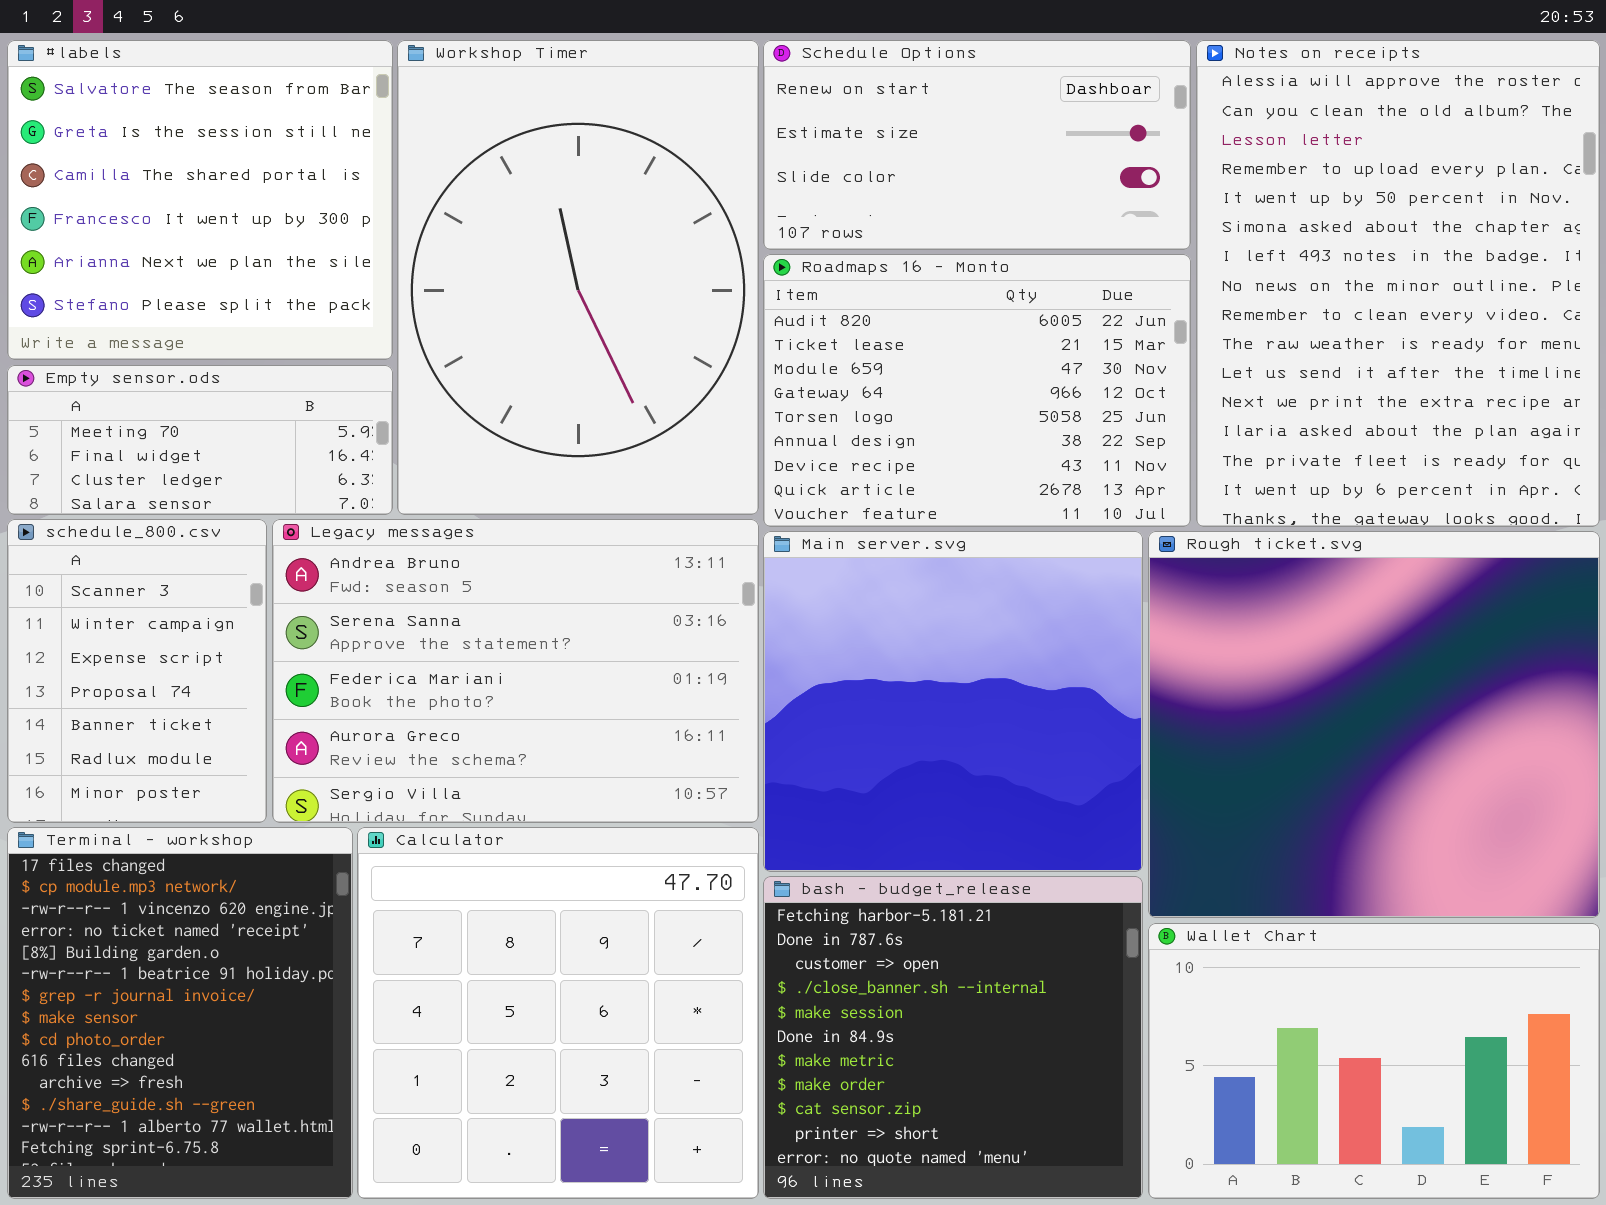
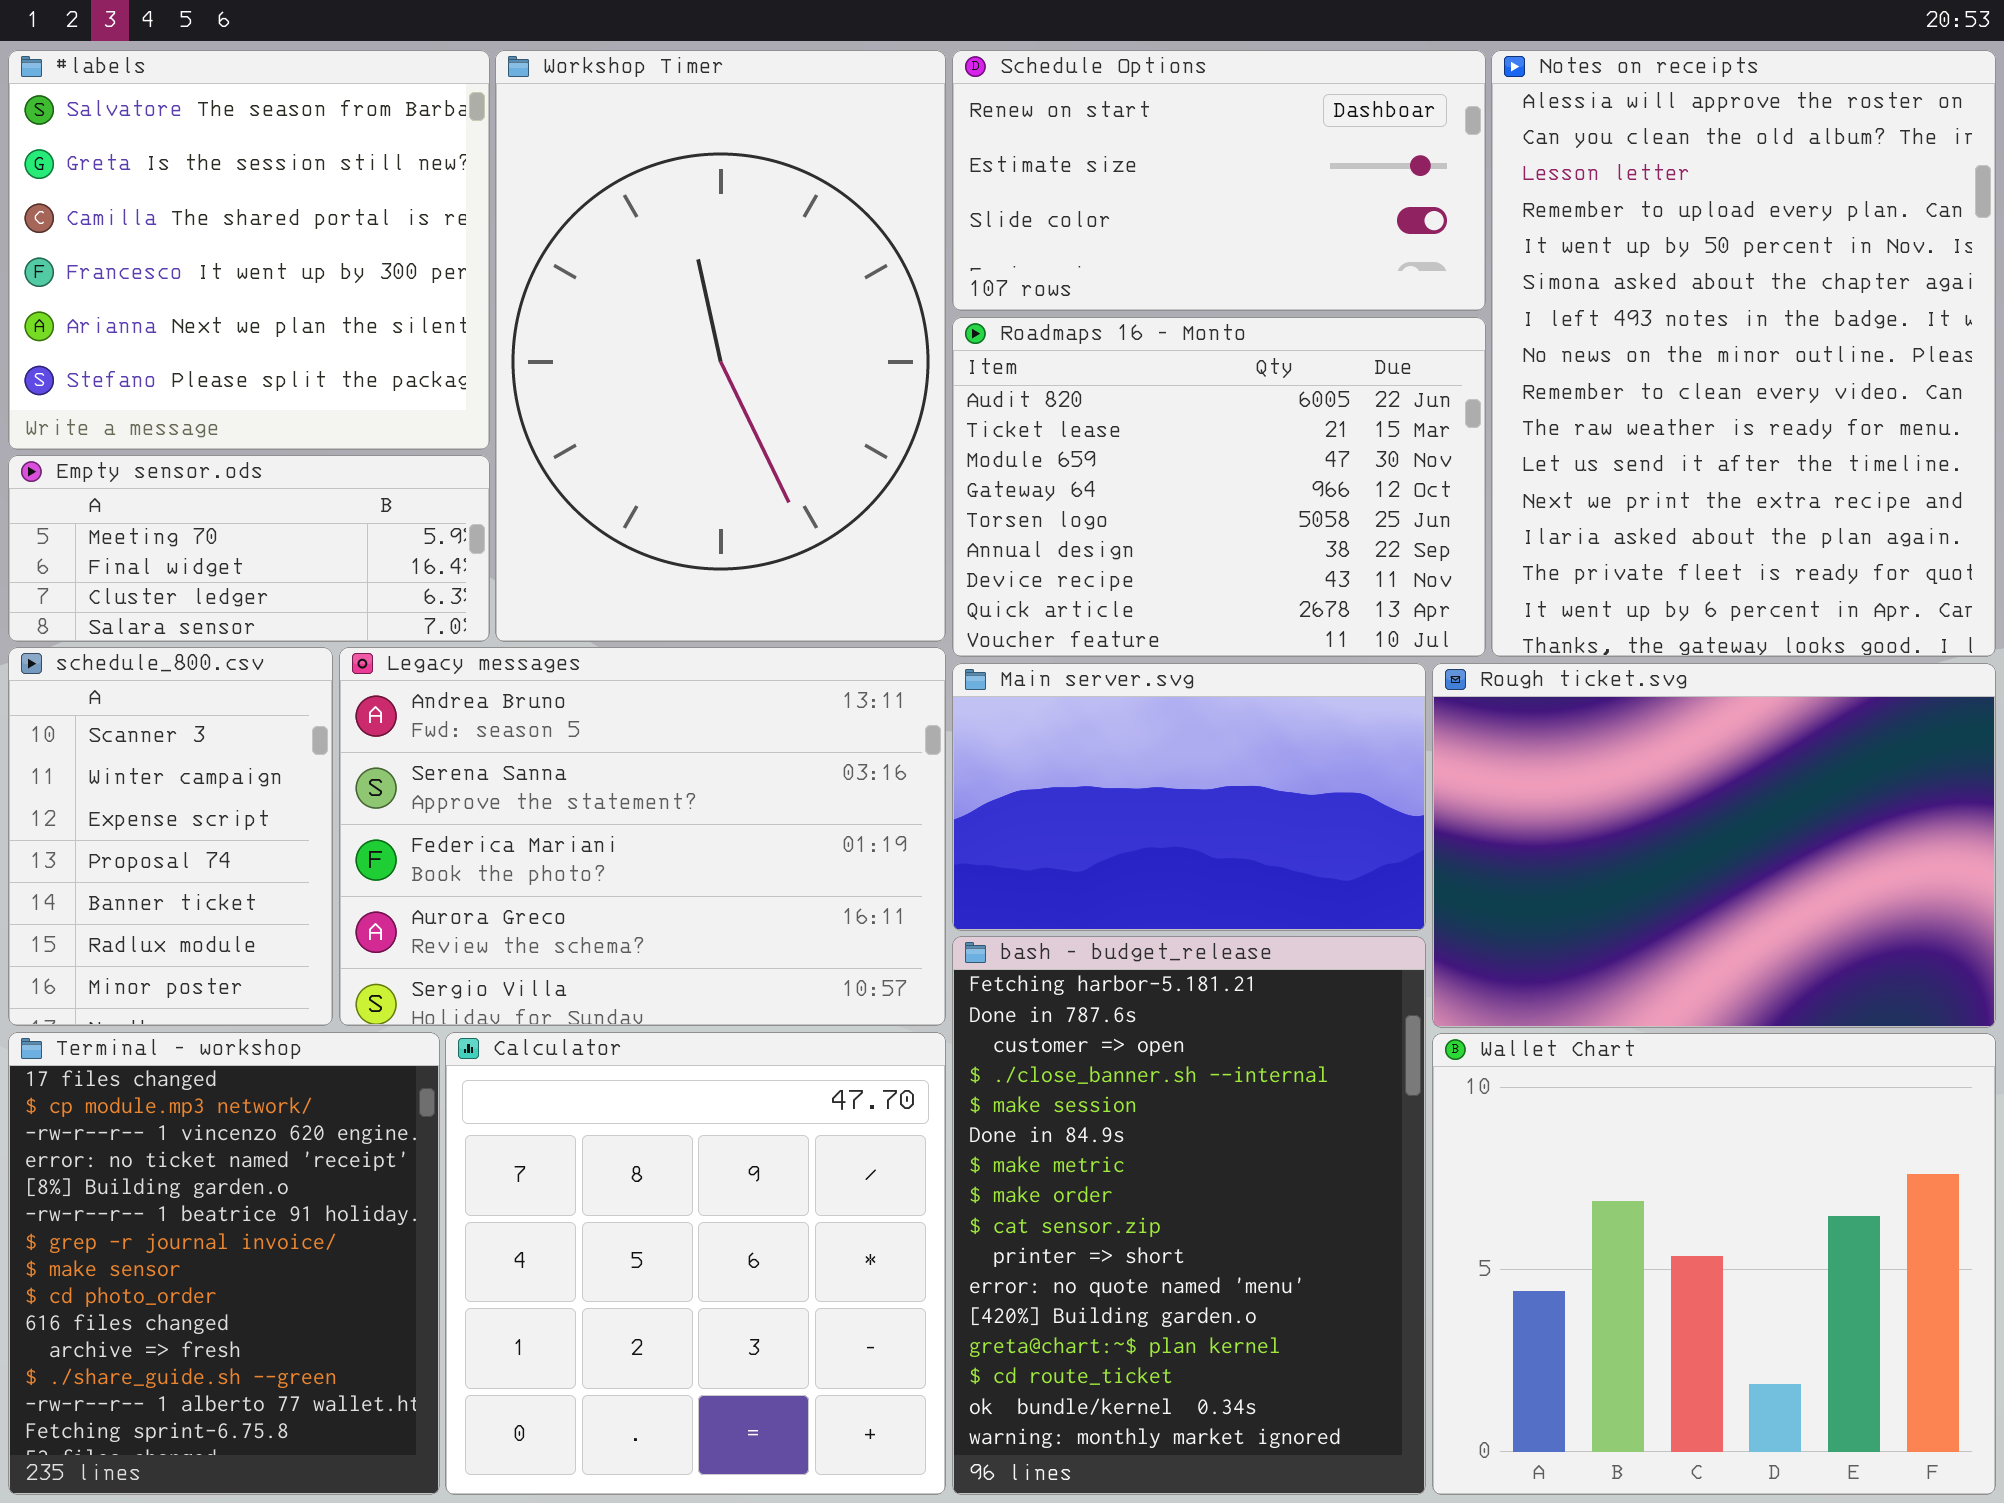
Main server.svg: [763,531,1143,872] -> [952,663,1426,931], resized
Rough ticket.svg: [1148,531,1600,918] -> [1432,663,1996,1028], resized
bash - budget_release: [763,876,1143,1199] -> [952,936,1426,1495], resized
Wallet Chart: [1148,923,1600,1199] -> [1432,1033,1996,1495], resized

